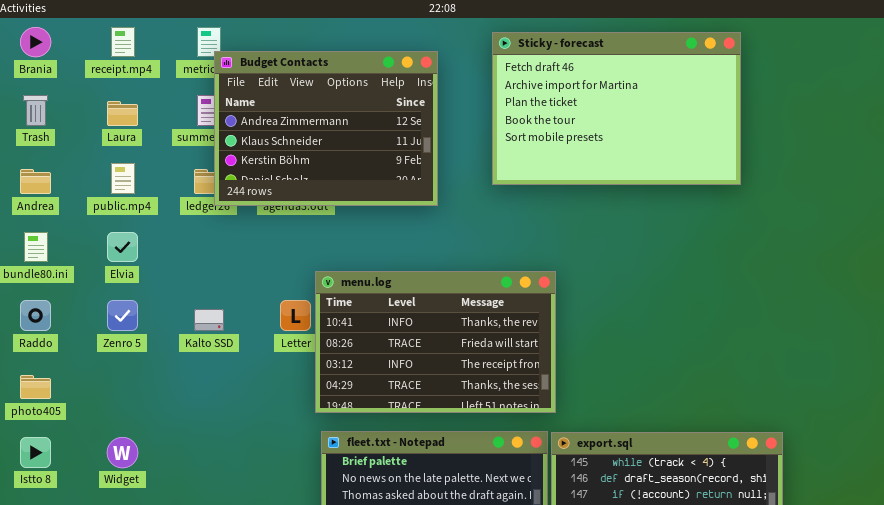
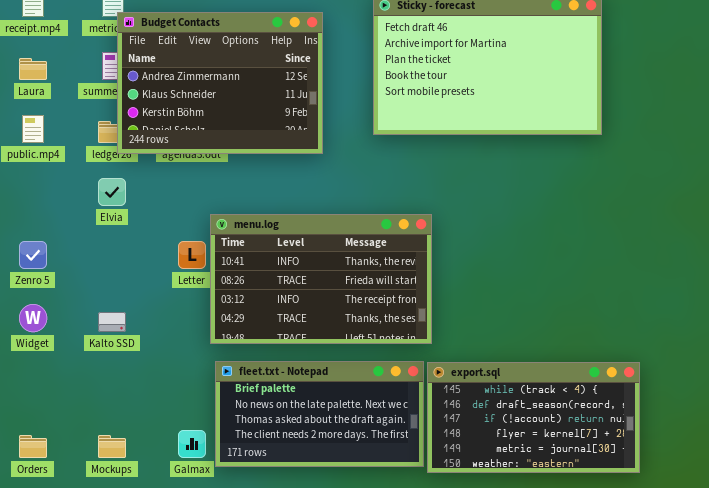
Elvia: [107,232,138,262] -> [98,178,126,206], moved
Kalto SSD: [194,309,224,331] -> [98,312,126,332], moved
Widget: [107,437,138,468] -> [19,304,47,332], moved

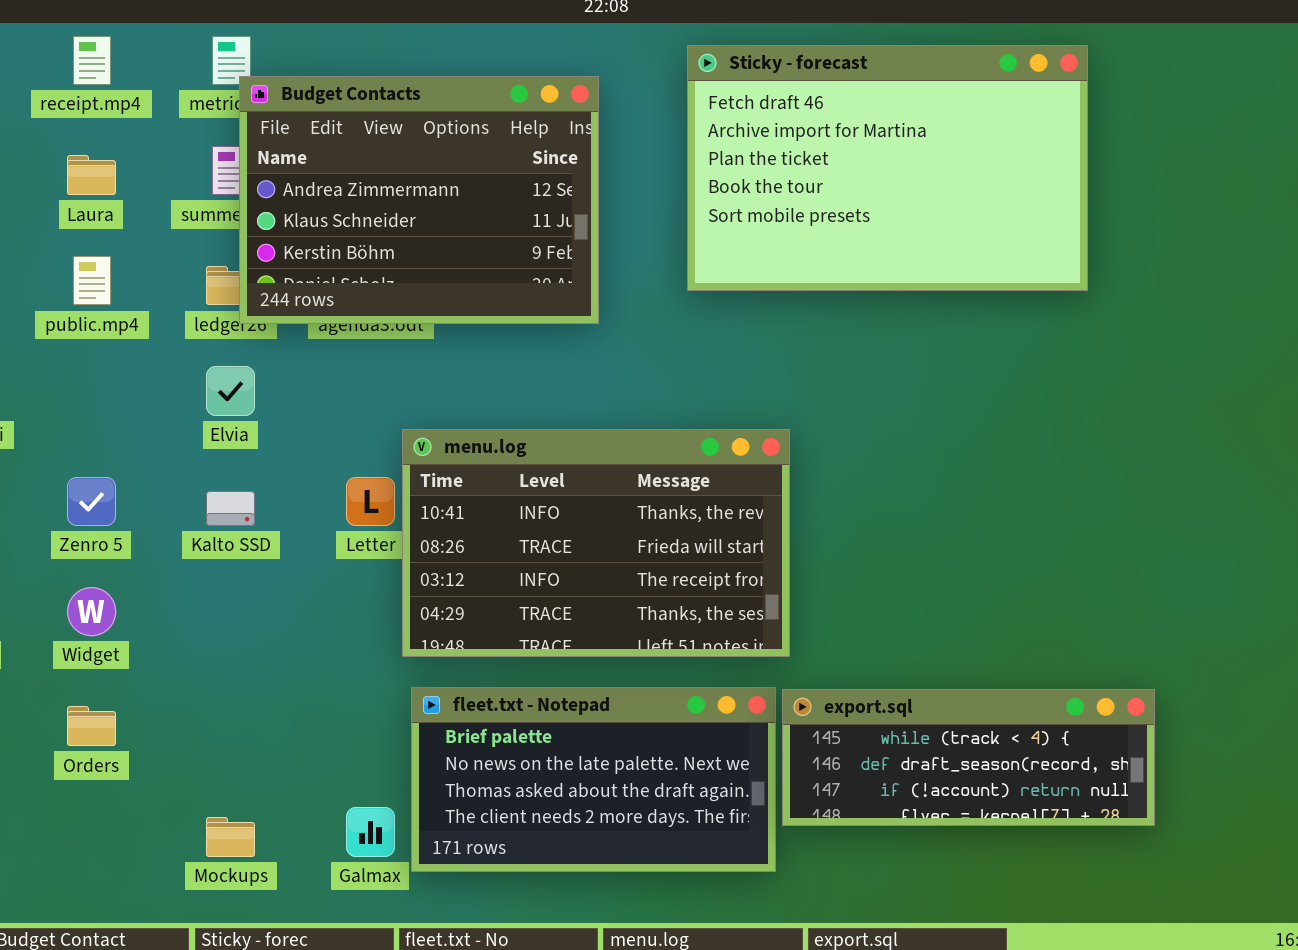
Kalto SSD: [98,312,126,332] -> [206,491,255,526], moved
export.sql: [427,362,640,473] -> [782,689,1155,826], resized
Orders: [19,435,47,458] -> [67,706,116,746], moved

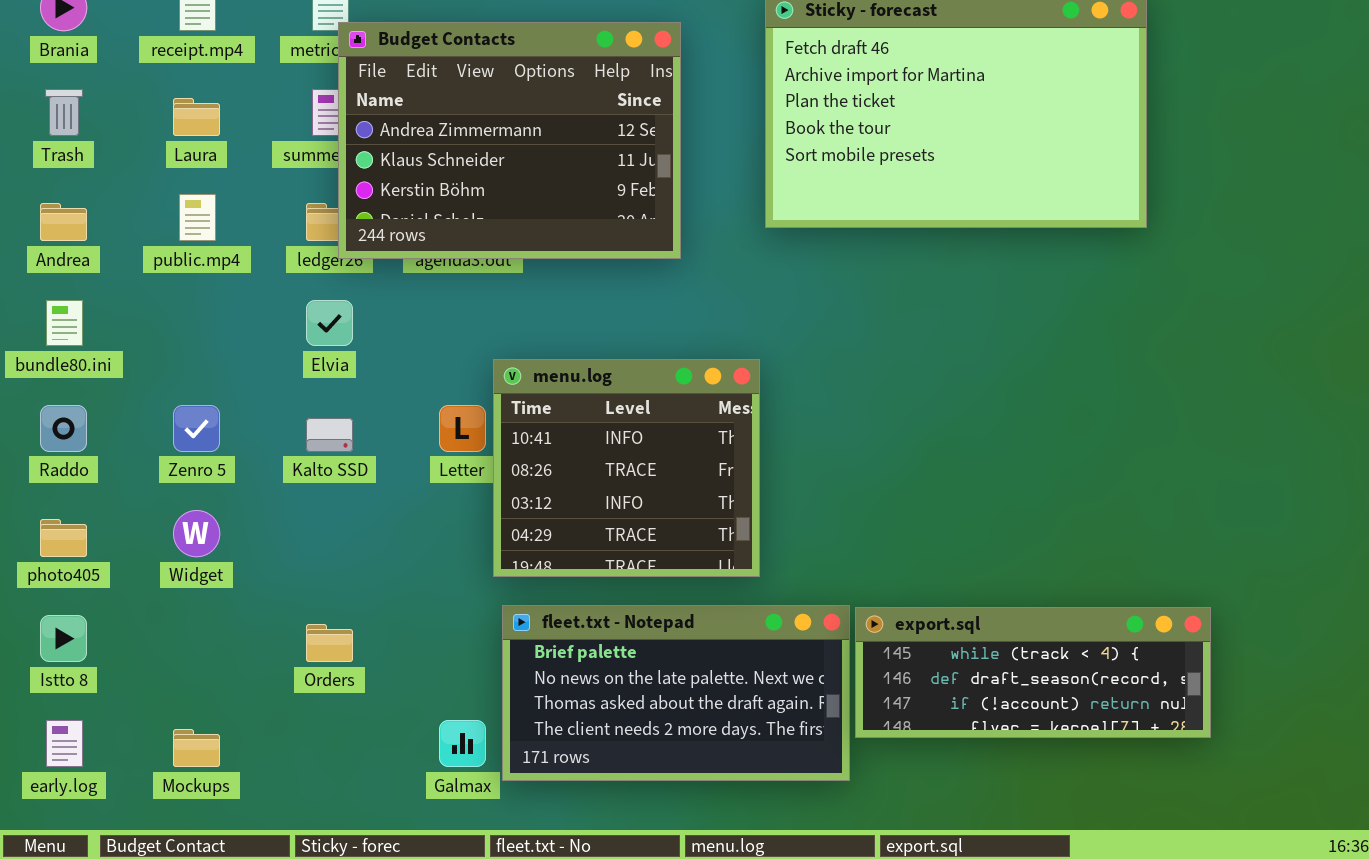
menu.log: [402,429,790,657] -> [493,359,760,577], resized
Orders: [67,706,116,746] -> [306,624,353,662], moved
Mockups: [206,817,255,857] -> [173,729,220,767], moved

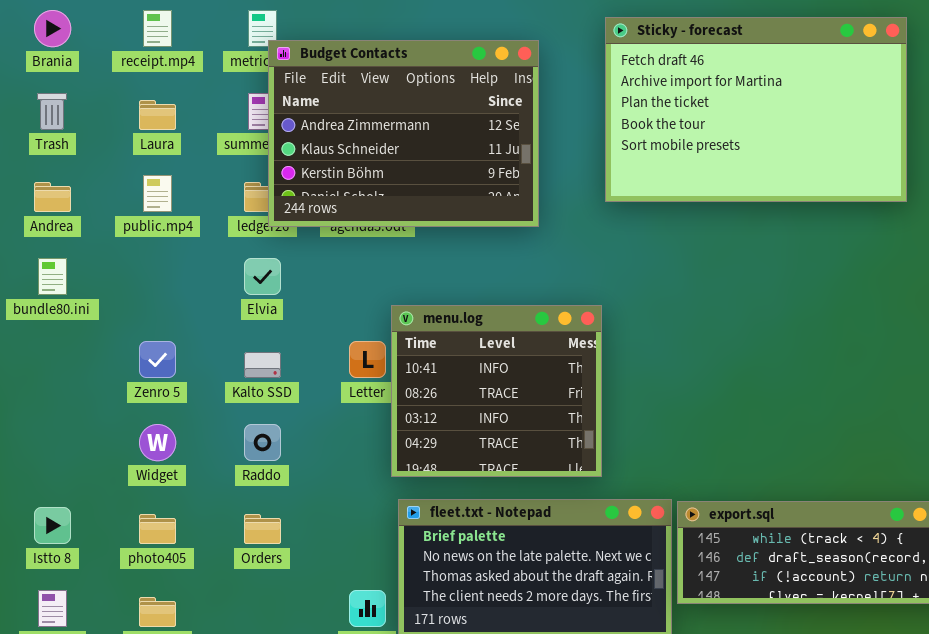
Raddo: [40,405,87,452] -> [244,424,281,461], moved
photo405: [40,519,87,557] -> [139,514,176,544], moved

